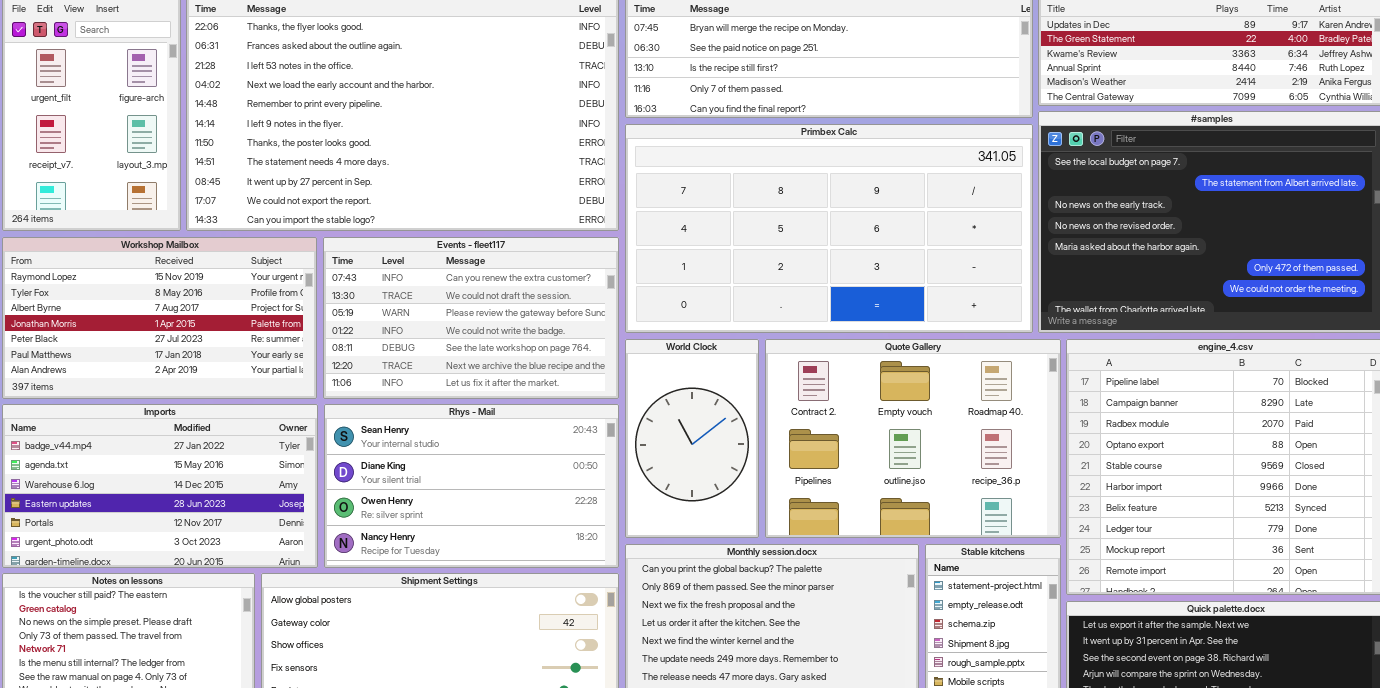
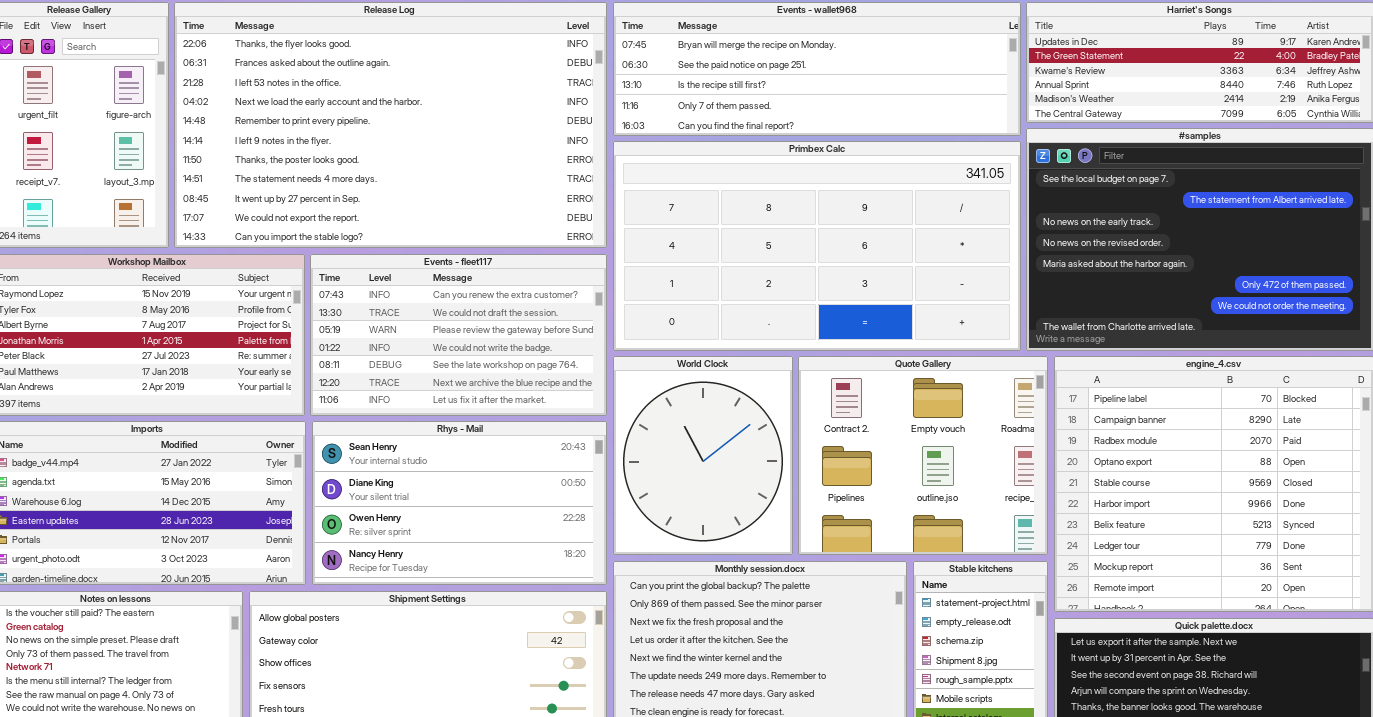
World Clock: [625,339,759,538] -> [613,356,793,555], resized
Quote Gallery: [765,339,1061,538] -> [798,356,1048,555], resized

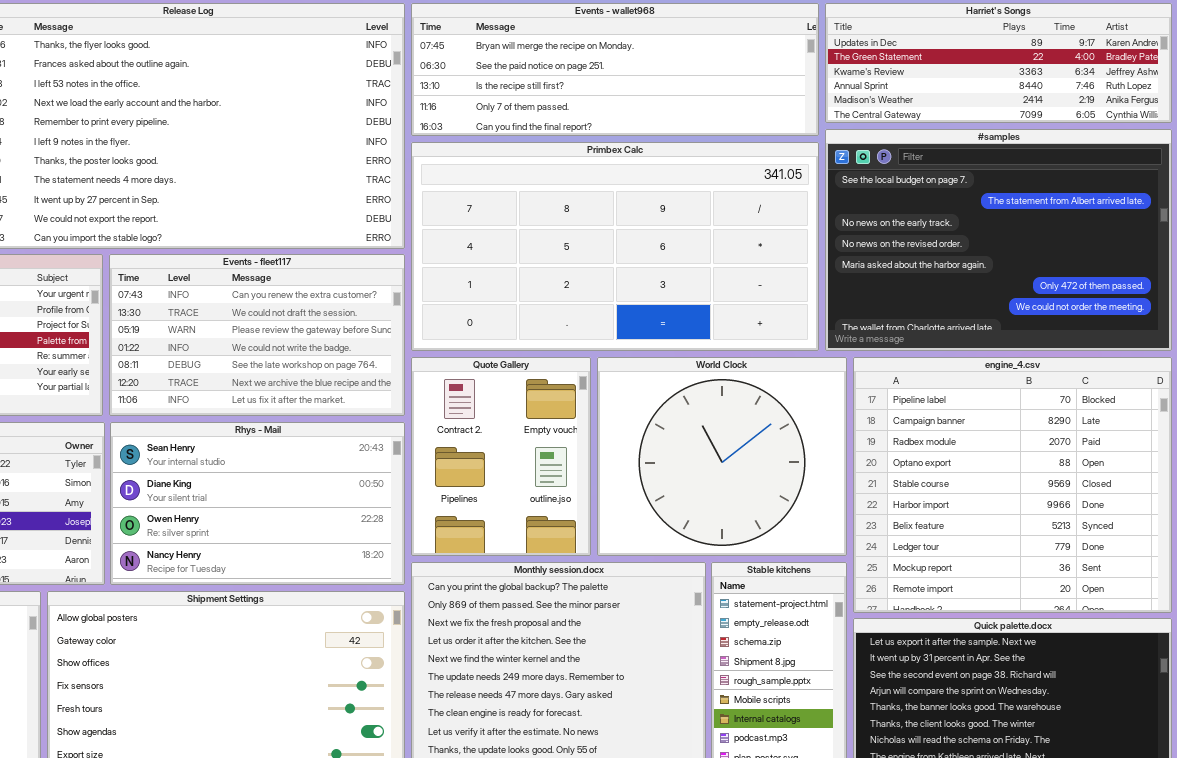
World Clock: [613,356,793,555] -> [597,357,847,556], moved, resized
Quote Gallery: [798,356,1048,555] -> [411,357,591,556], moved, resized

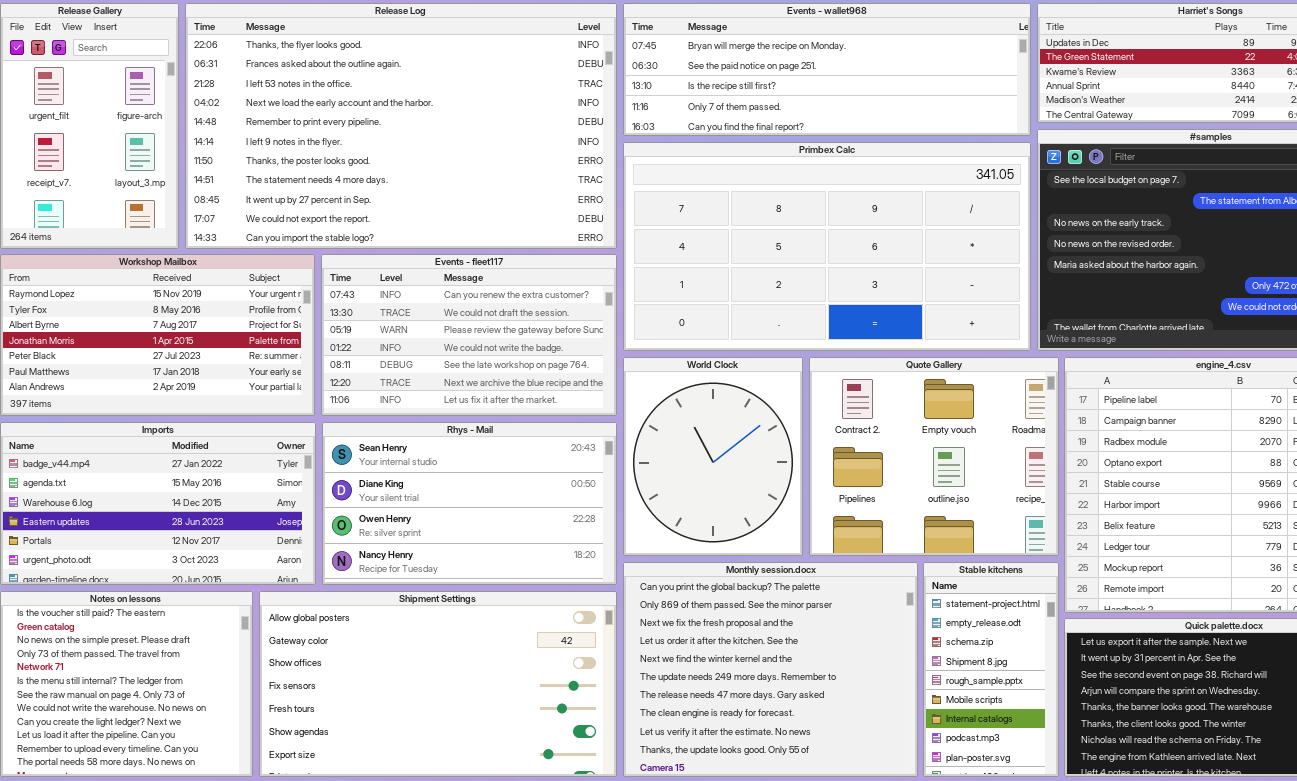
Quote Gallery: [411,357,591,556] -> [809,357,1059,556], moved, resized
World Clock: [597,357,847,556] -> [623,357,803,556], moved, resized

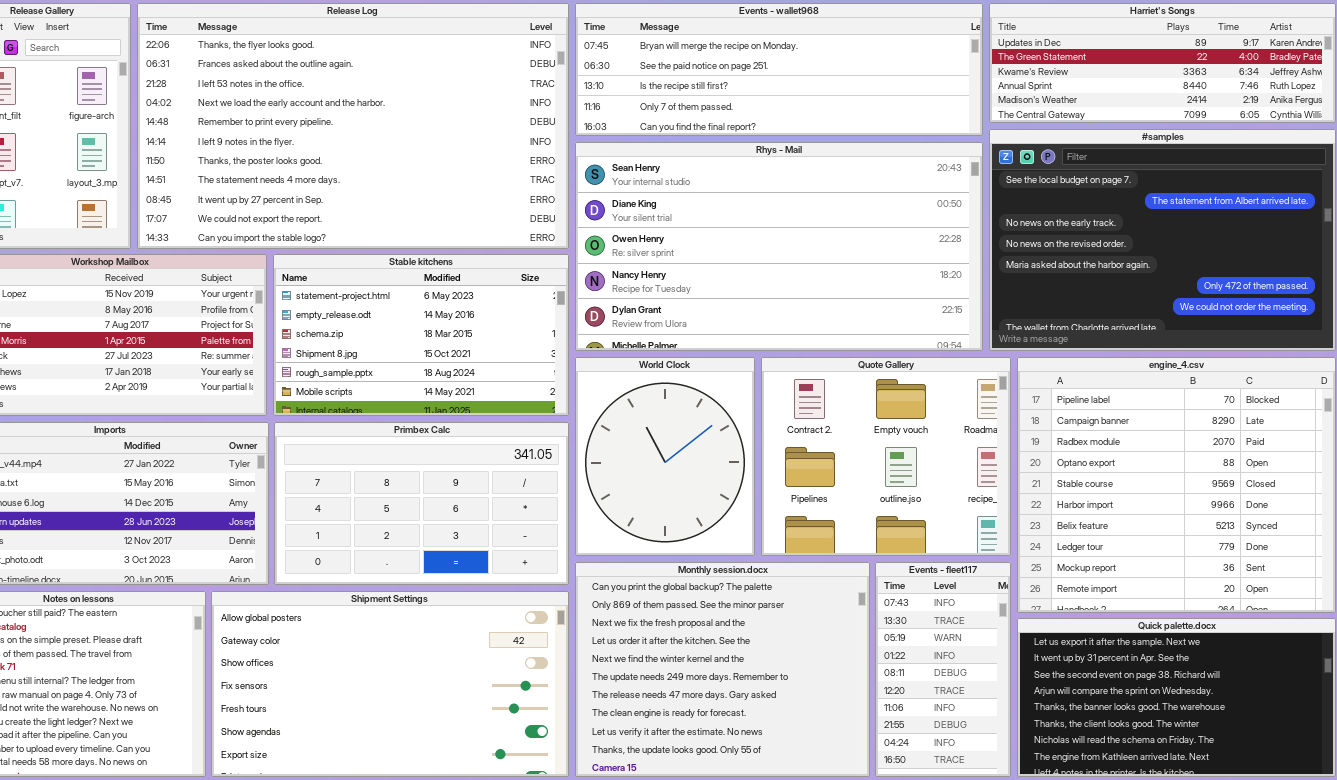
Primbex Calc: [623,142,1031,351] -> [274,422,569,585], moved, resized
Events - fleet117: [321,254,617,416] -> [875,562,1011,777], moved, resized
Rhys - Mail: [322,422,617,585] -> [575,142,983,351], moved, resized
Stable kitchens: [923,562,1059,777] -> [273,254,569,416], moved, resized

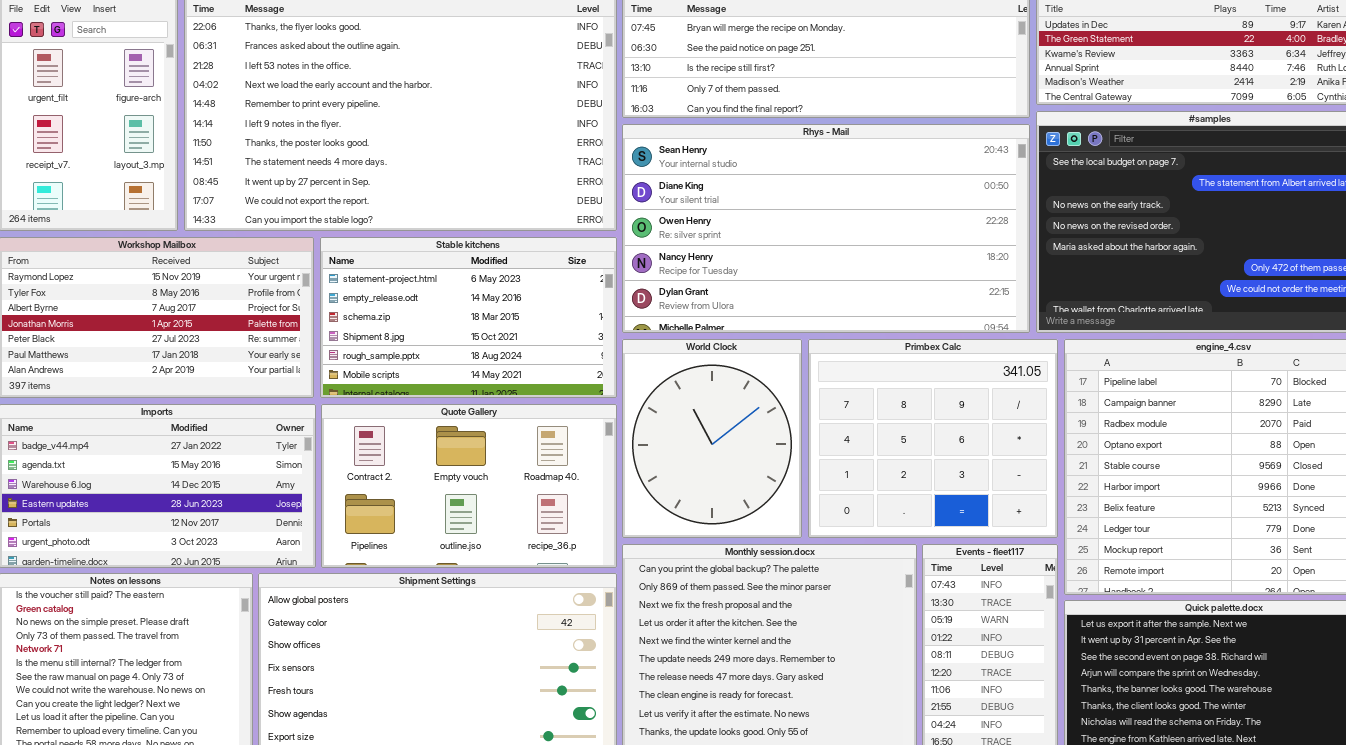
Quote Gallery: [761,357,1011,556] -> [321,404,617,568], moved, resized
Primbex Calc: [274,422,569,585] -> [808,339,1058,538], moved, resized

